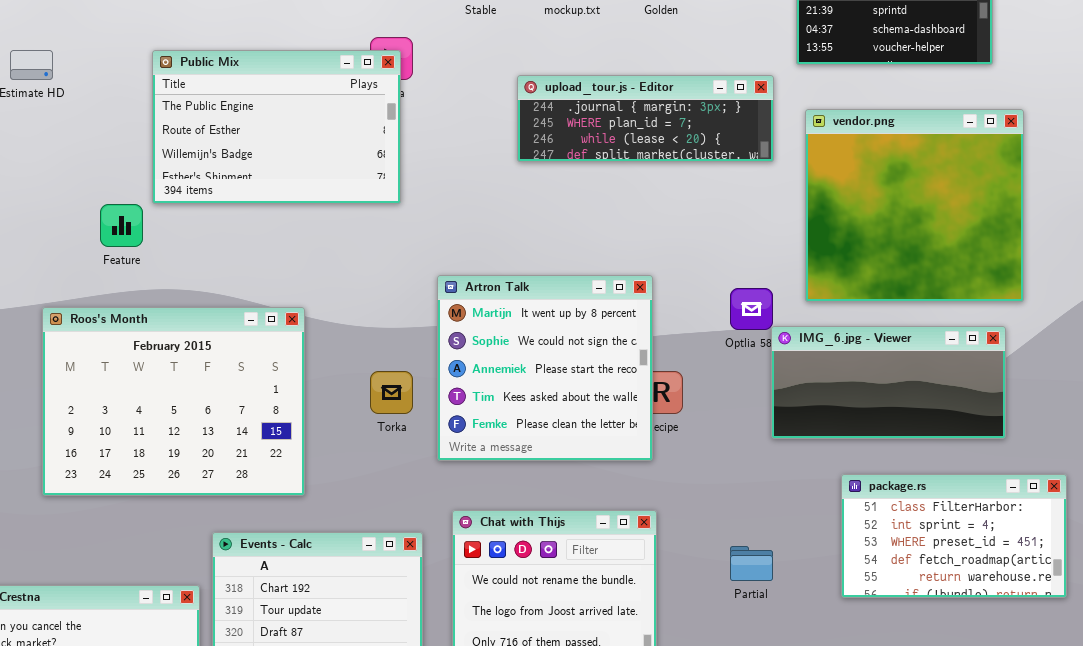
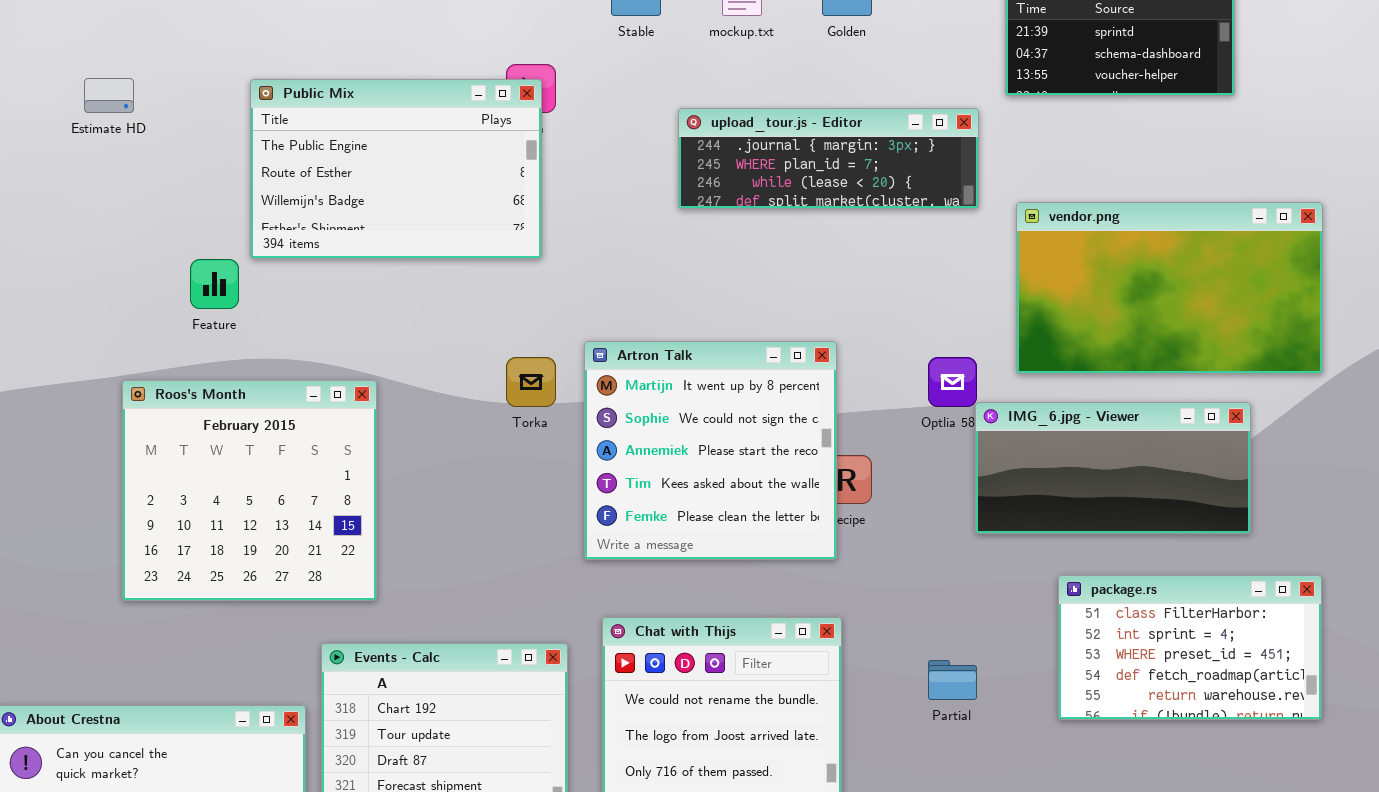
vendor.png: [805,109,1024,302] -> [1016,202,1323,374], resized
Roos's Month: [42,307,305,496] -> [122,380,377,601], resized
Torka: [370,371,413,414] -> [506,357,556,407], moved

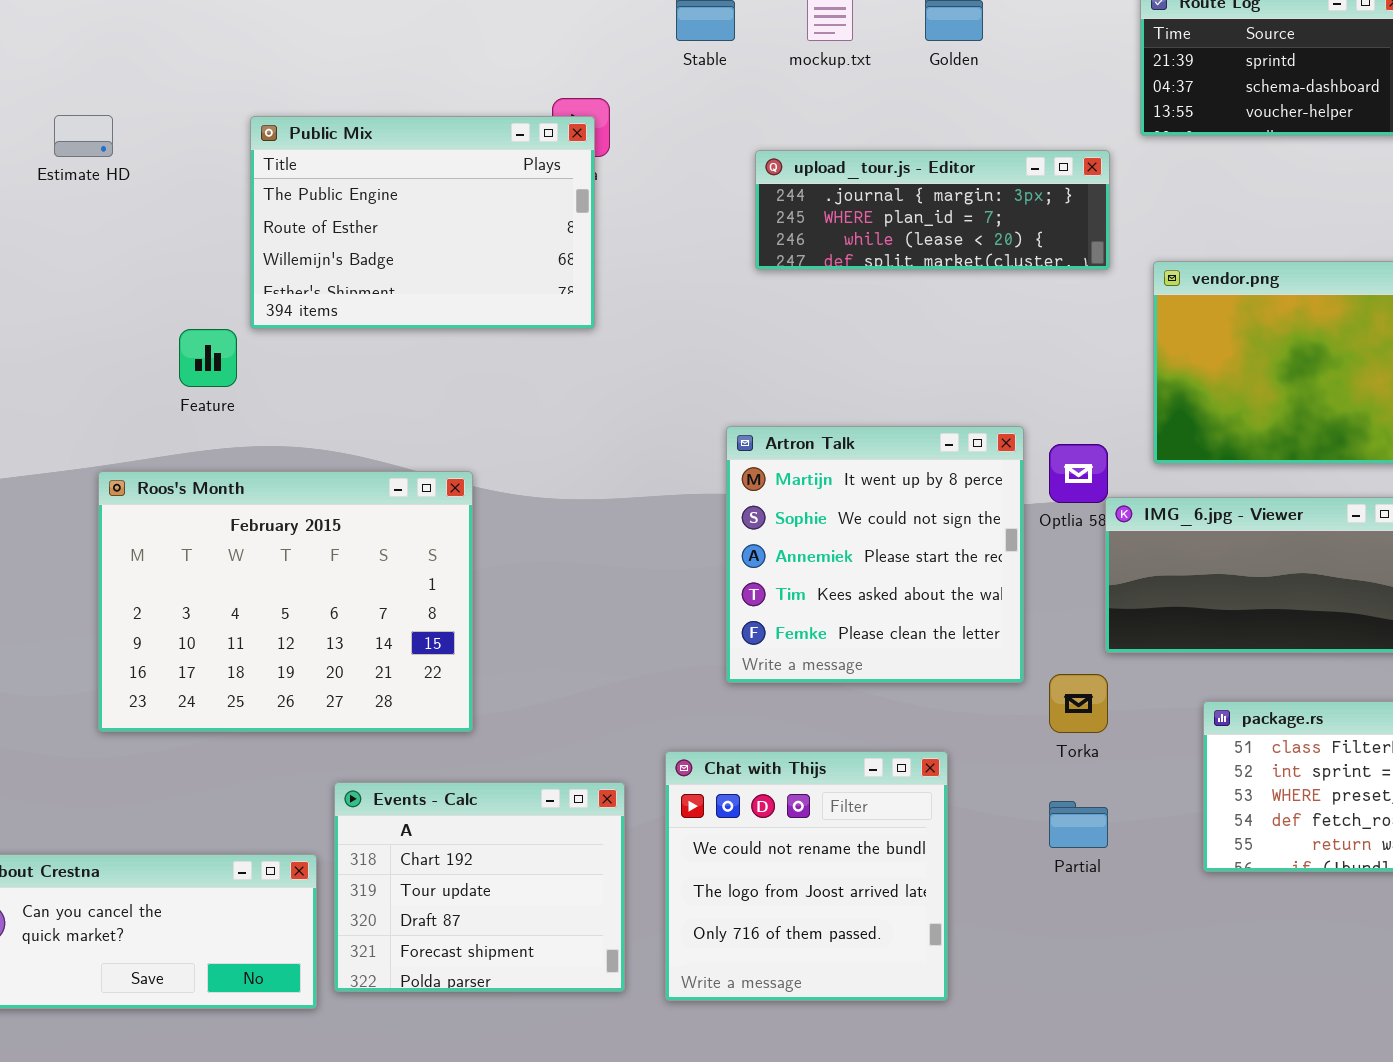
Artron Talk: [584,341,837,560] -> [726,426,1024,683], moved
Torka: [506,357,556,407] -> [1049,674,1108,733], moved
Roos's Month: [122,380,377,601] -> [98,471,473,732], resized

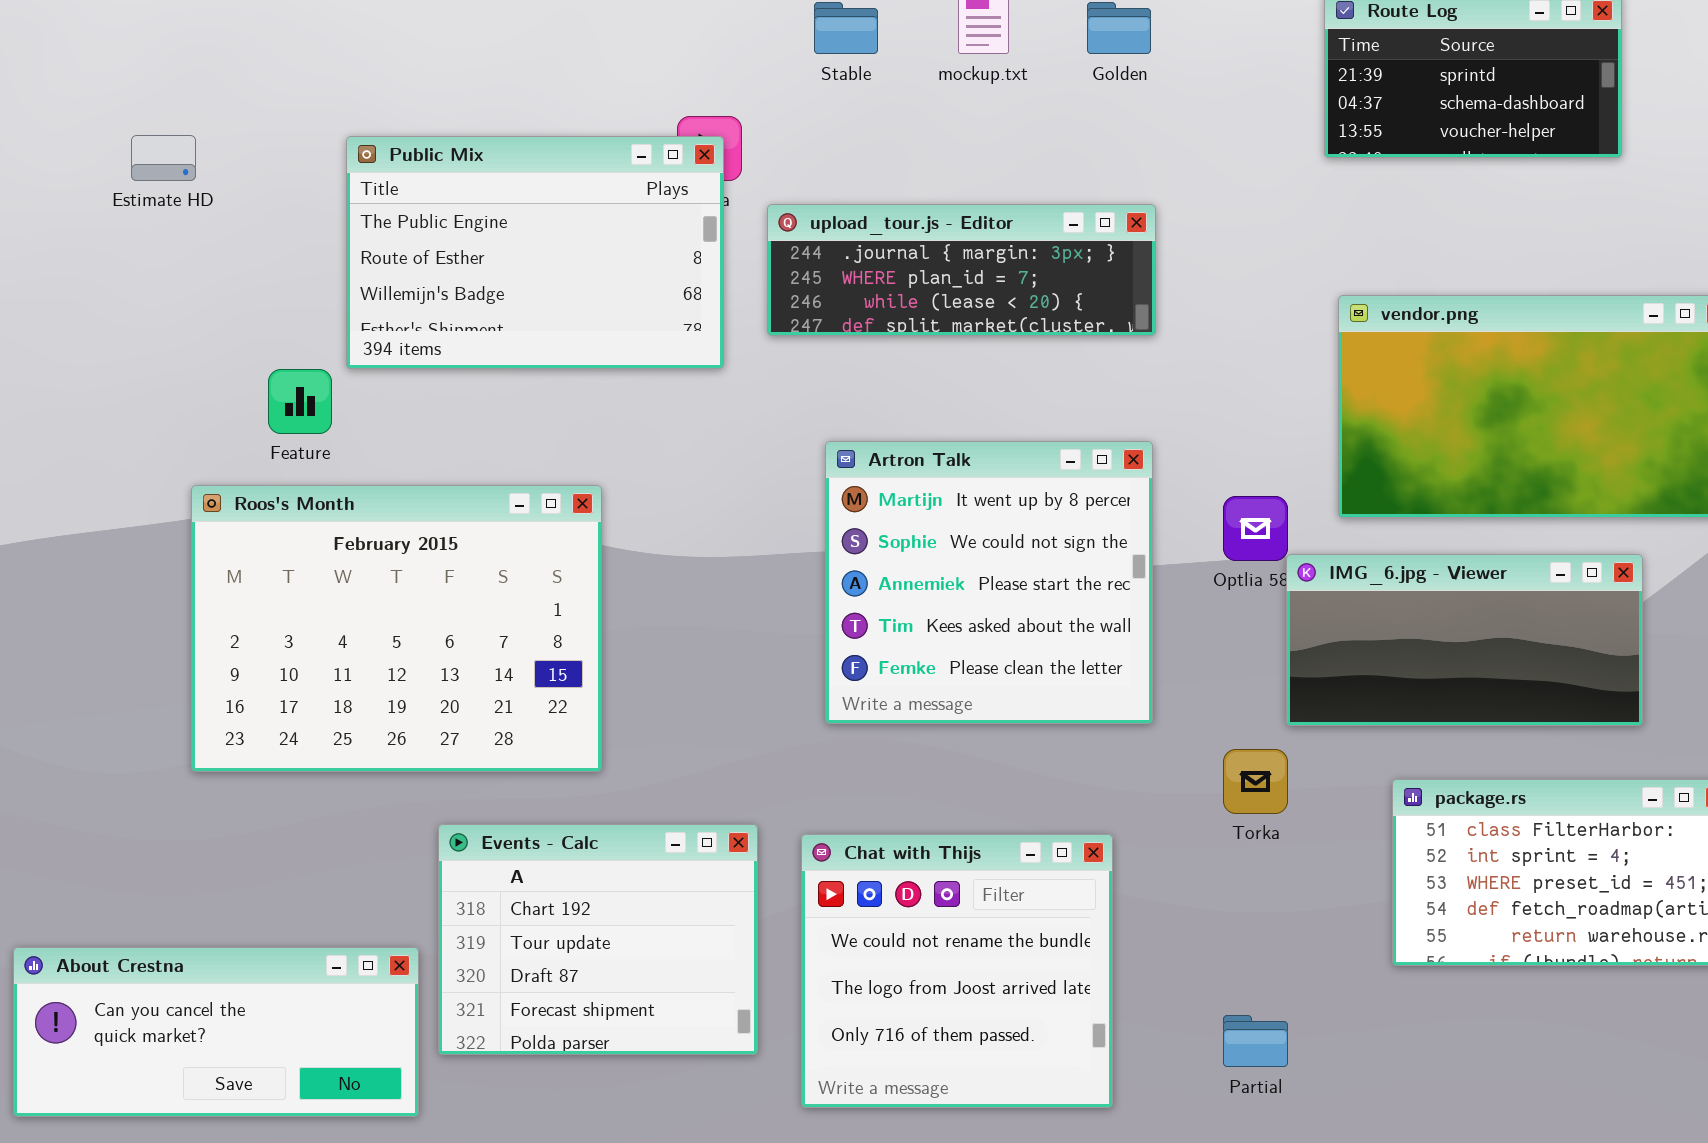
upload_tour.js - Editor: [755,150,1110,270] -> [767,204,1156,336], moved
Artron Talk: [726,426,1024,683] -> [825,441,1153,724], moved
Roos's Month: [98,471,473,732] -> [191,485,602,772], moved
Events - Calc: [334,782,625,992] -> [438,824,758,1055], moved
Partial: [1049,801,1108,848] -> [1223,1015,1288,1067], moved

